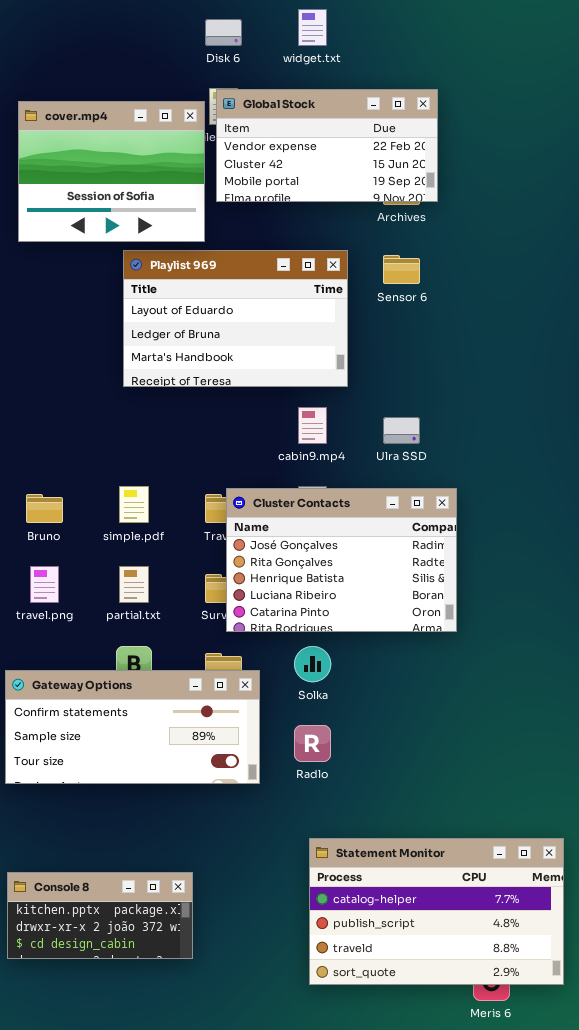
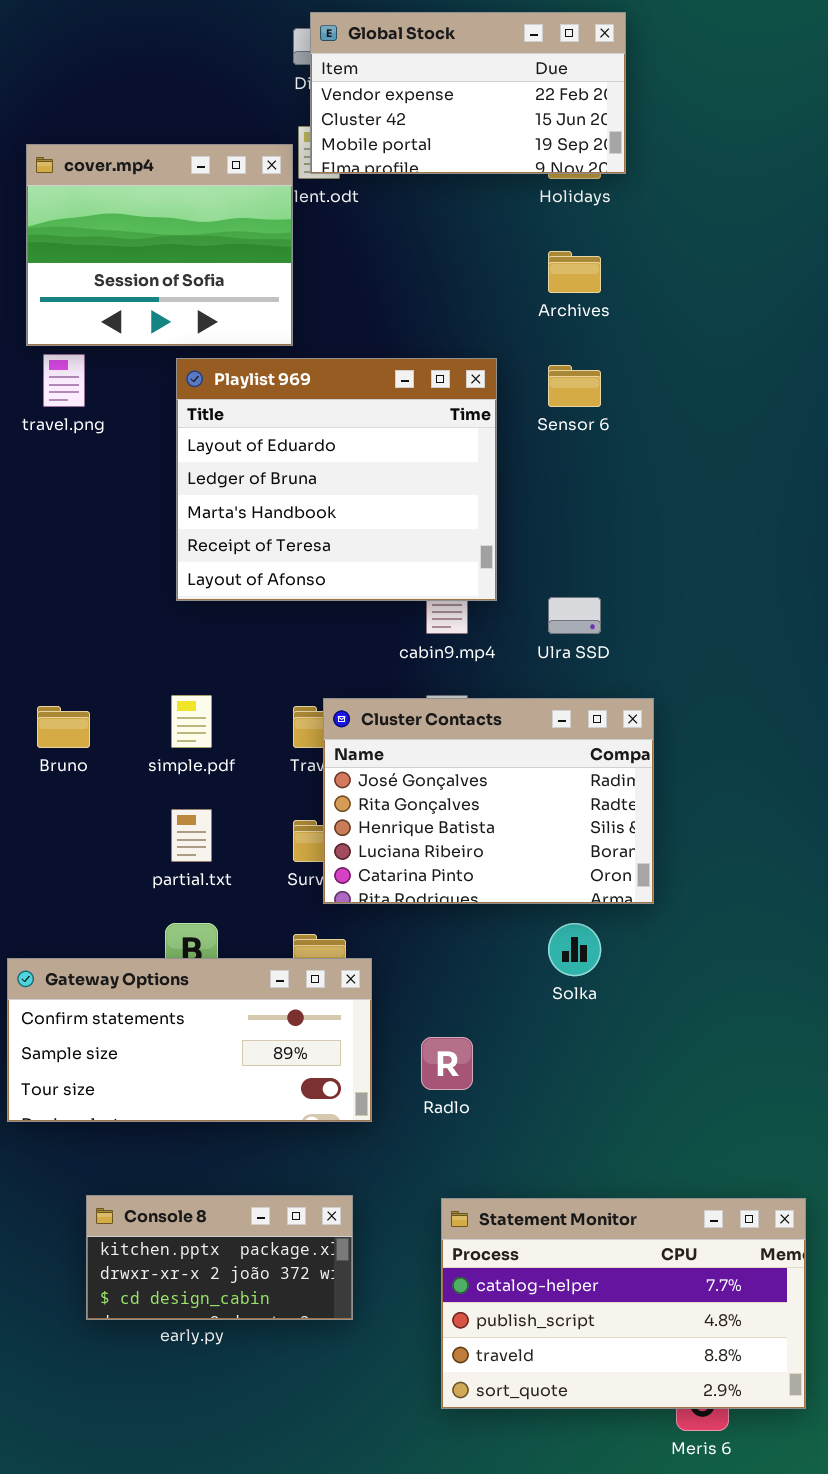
Global Stock: [216,89,438,202] -> [310,12,626,174], moved
Playlist 969: [123,250,348,387] -> [176,358,497,601], resized
travel.png: [30,566,59,603] -> [43,354,85,407], moved
Solka: [294,646,331,682] -> [548,923,601,976], moved
Console 8: [7,872,193,959] -> [86,1195,353,1320], moved

